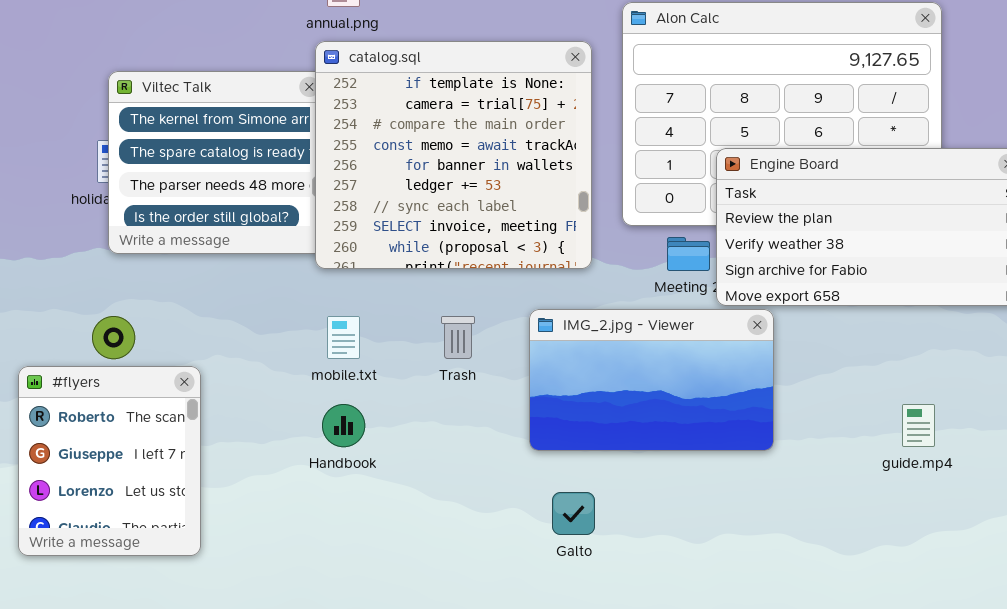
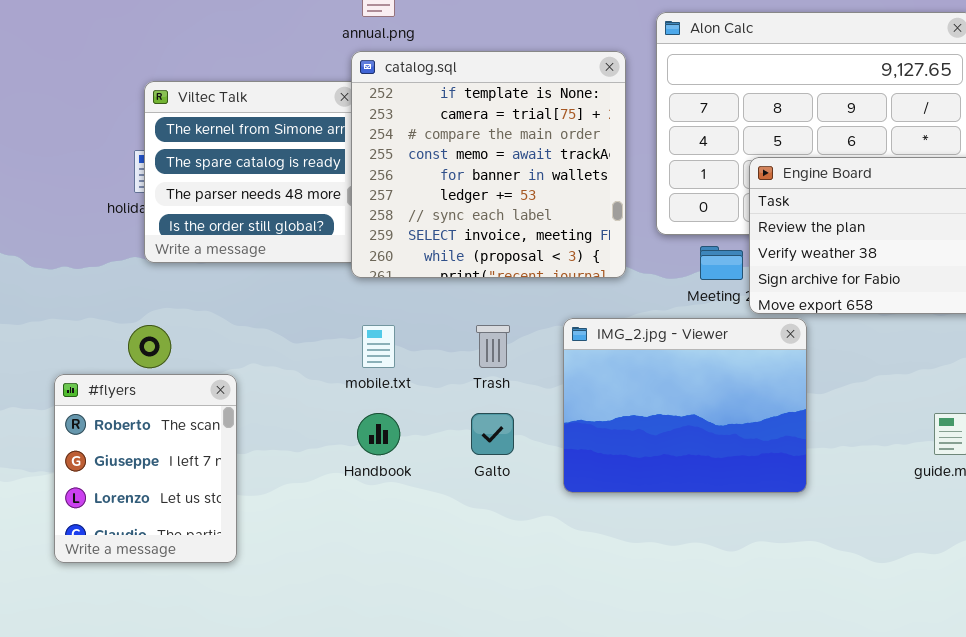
IMG_2.jpg - Viewer: [529,309,774,451] -> [563,318,807,493], resized
Galto: [552,492,595,535] -> [471,413,514,455], moved

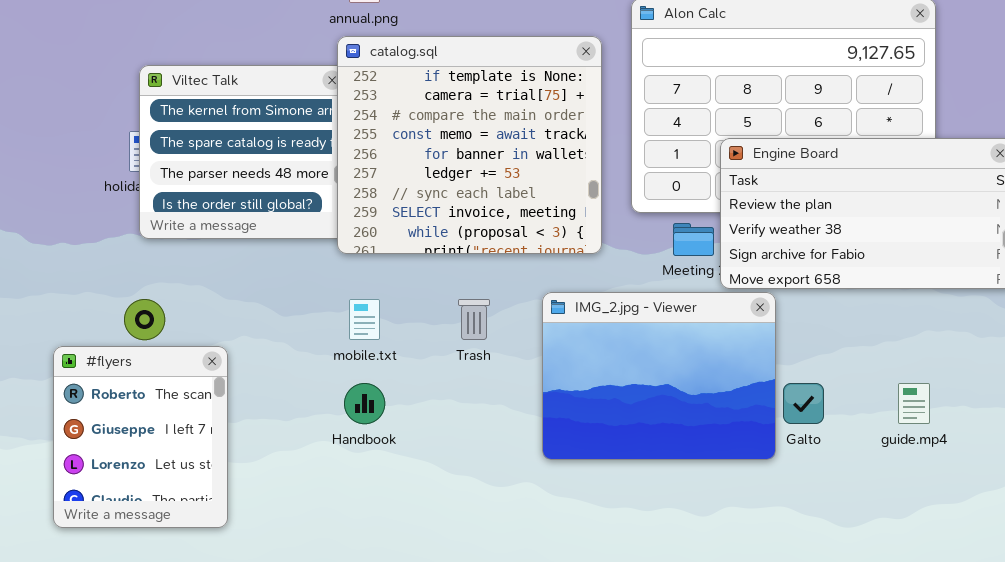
Galto: [471,413,514,455] -> [783,383,824,424], moved

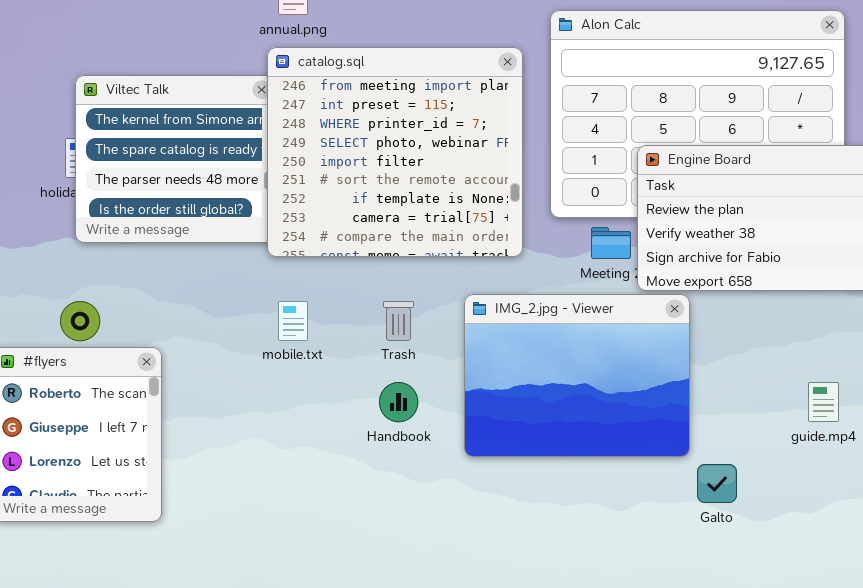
catalog.sql: [337,36,602,254] -> [267,47,523,257], scrolled up 6 rows
Handbook: [344,383,385,424] -> [379,382,418,422], moved
Galto: [783,383,824,424] -> [697,464,737,503], moved

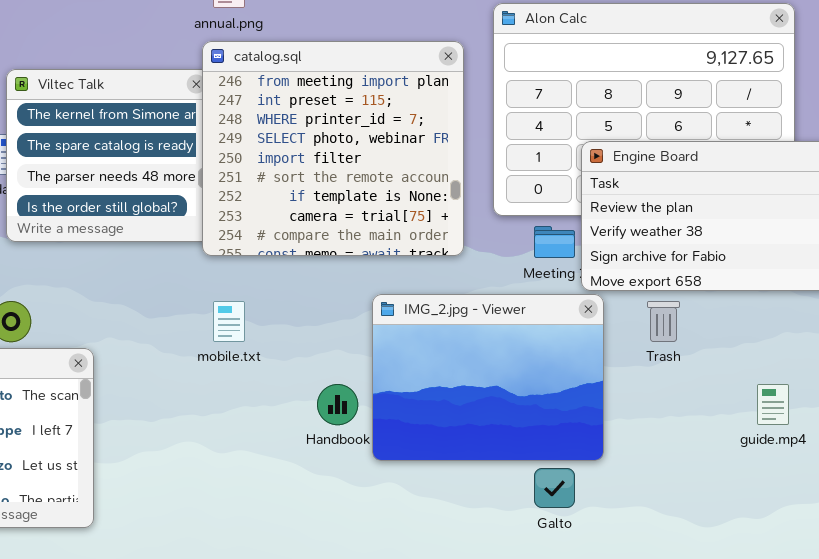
IMG_2.jpg - Viewer: [464,294,690,457] -> [372,294,604,461], moved
Trash: [383,301,414,341] -> [647,301,680,342], moved
Galto: [697,464,737,503] -> [534,468,575,508], moved

